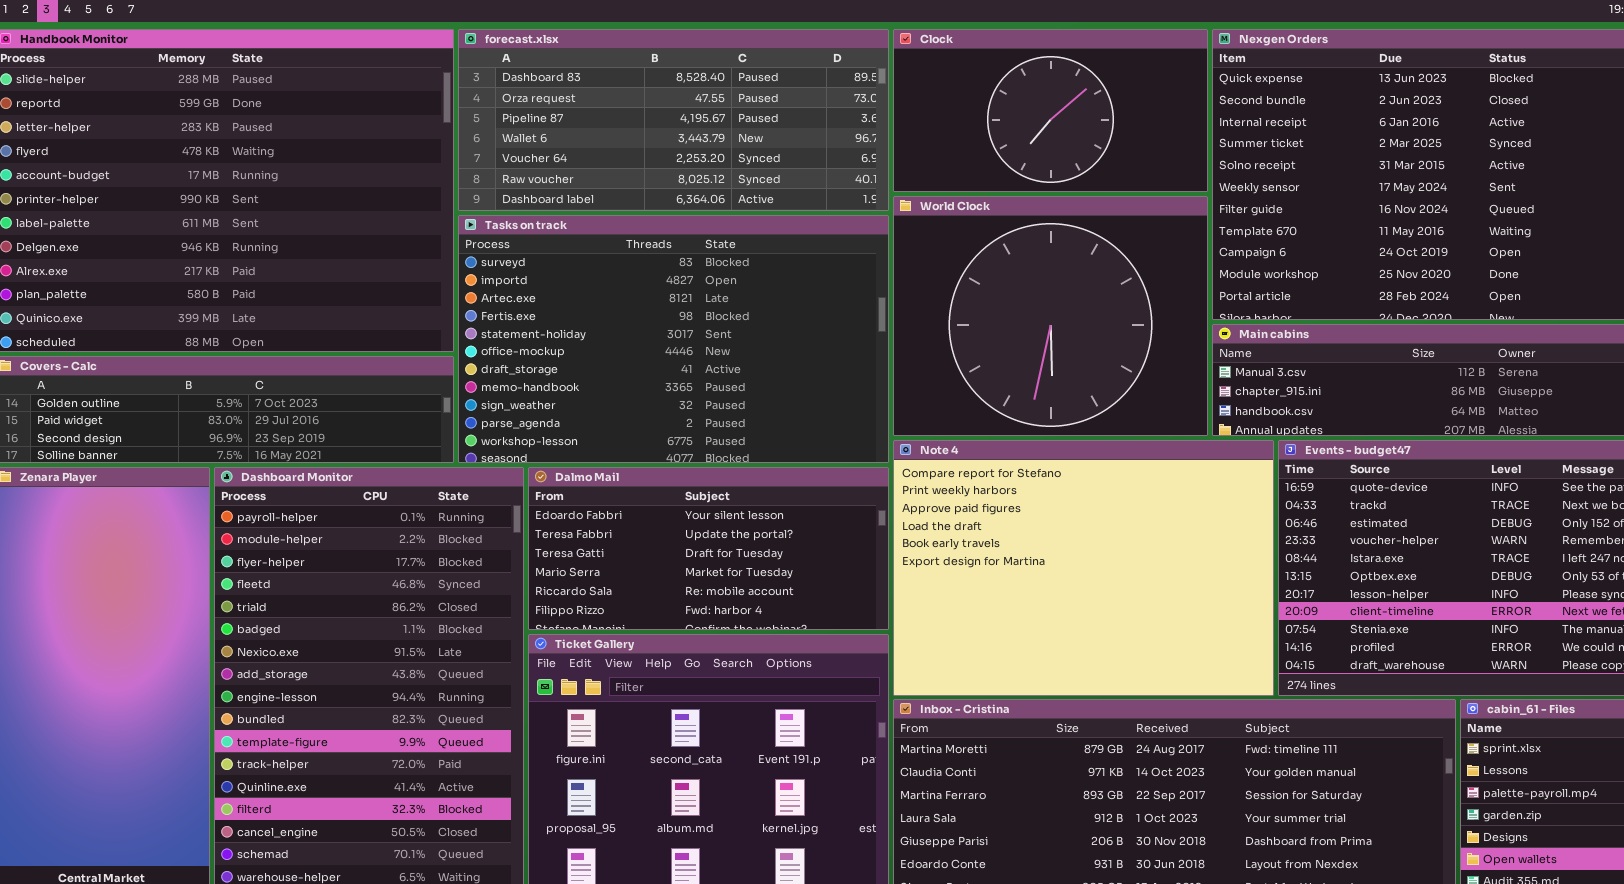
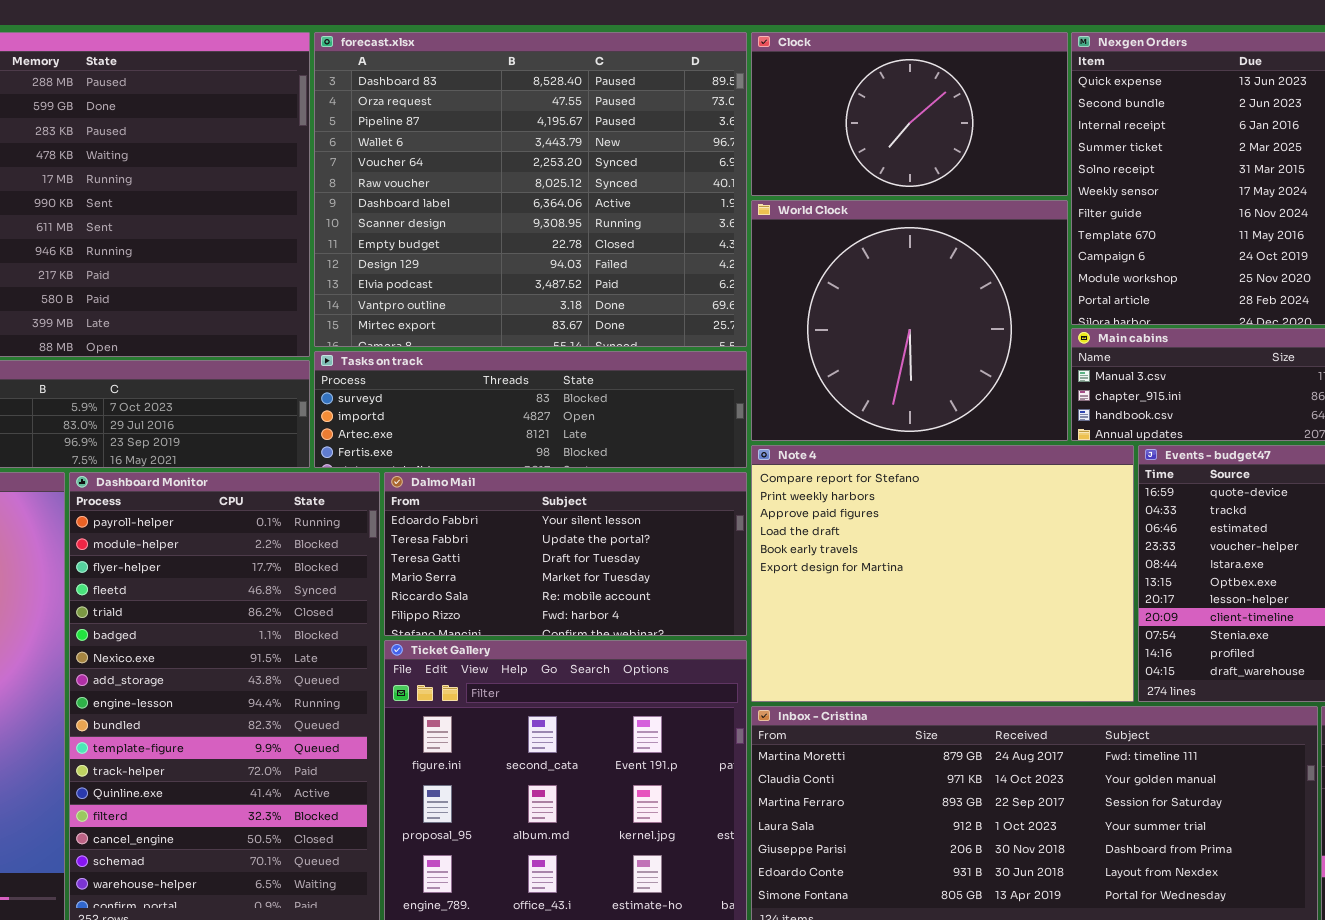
forecast.xlsx: [458,29,889,211] -> [314,32,747,347], resized
Tasks on track: [458,215,889,463] -> [314,351,747,468], resized

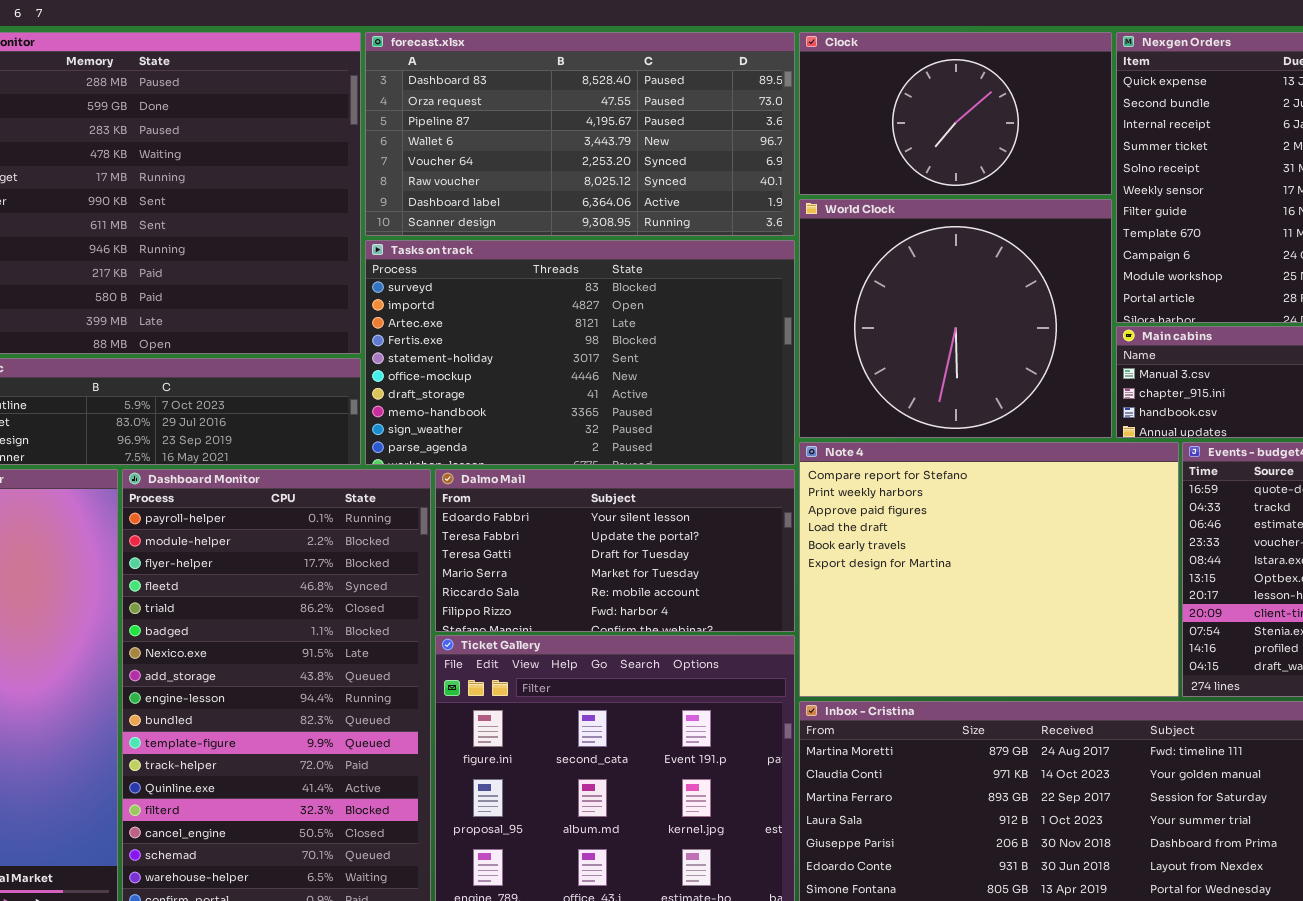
forecast.xlsx: [314,32,747,347] -> [365,32,795,236], resized
Tasks on track: [314,351,747,468] -> [365,240,795,465], resized

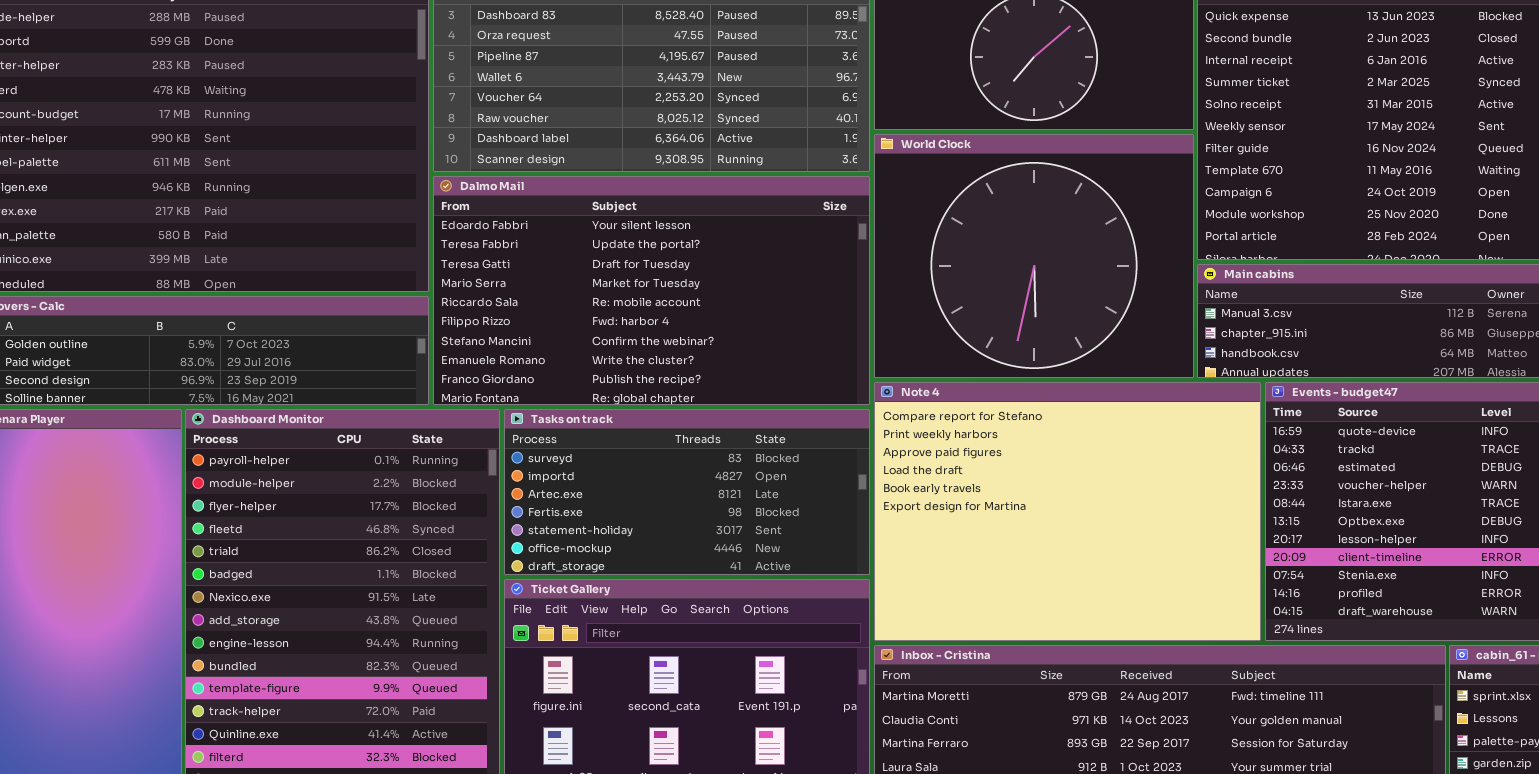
Tasks on track: [365,240,795,465] -> [504,409,870,575], moved, resized
Dalmo Mail: [435,469,795,632] -> [433,176,870,405], moved, resized

